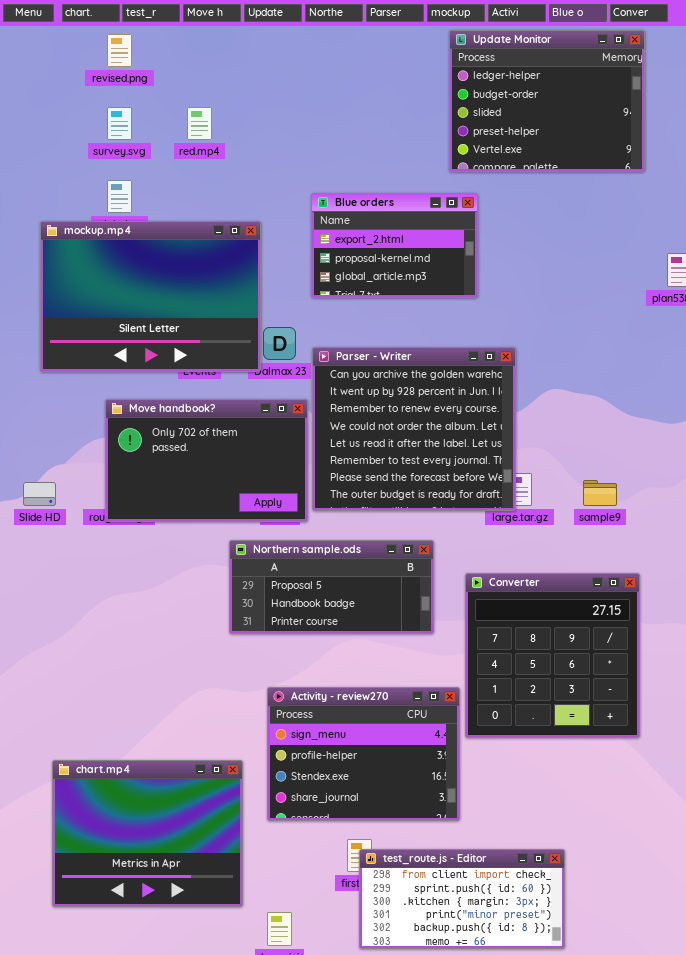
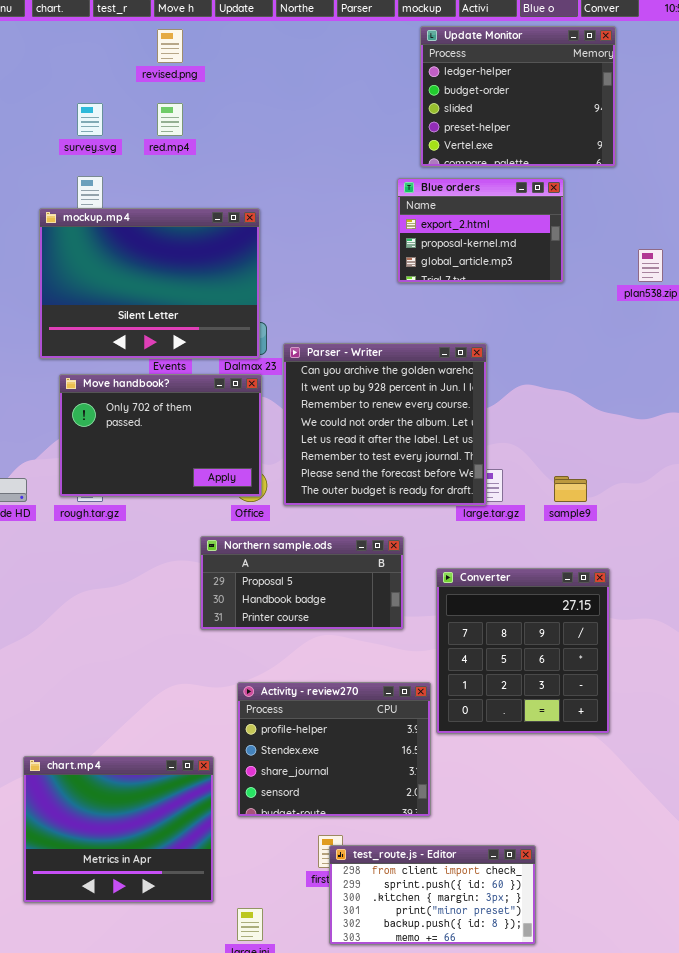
revised.png: [107,34,132,67] -> [157,29,183,63], moved
Blue orders: [311,193,478,298] -> [397,178,564,283], moved
mockup.mp4: [40,221,261,372] -> [39,208,260,359], moved
Move handbook?: [105,399,308,522] -> [59,374,262,497], moved
Activity - review270: [267,687,460,821] -> [237,682,431,817], scrolled down 1 row

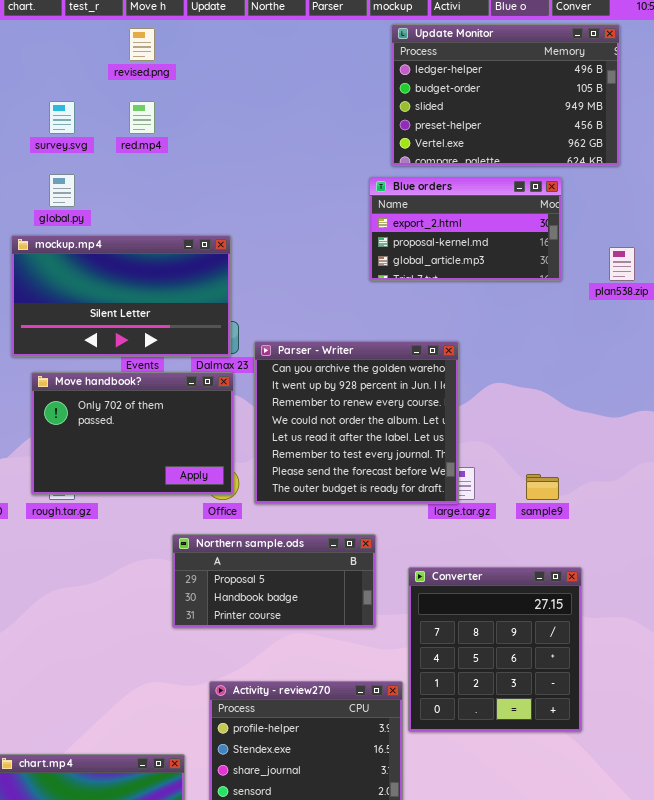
Update Monitor: [420,26,616,167] -> [391,24,620,166], resized
Blue orders: [397,178,564,283] -> [369,177,562,281], resized
mockup.mp4: [39,208,260,359] -> [11,235,231,357], resized

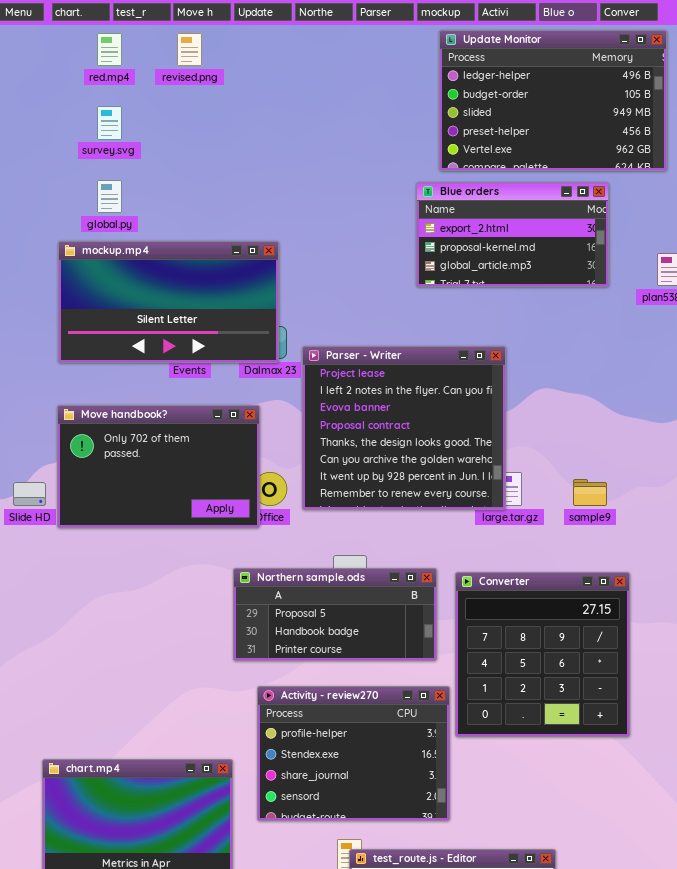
red.mp4: [129,101,155,134] -> [97,33,122,66], moved
Parser - Writer: [254,341,459,504] -> [302,346,506,510], scrolled up 5 rows
Move handbook?: [31,372,234,495] -> [57,405,260,528], moved
Northern sample.ods: [172,534,376,628] -> [233,568,437,661], moved

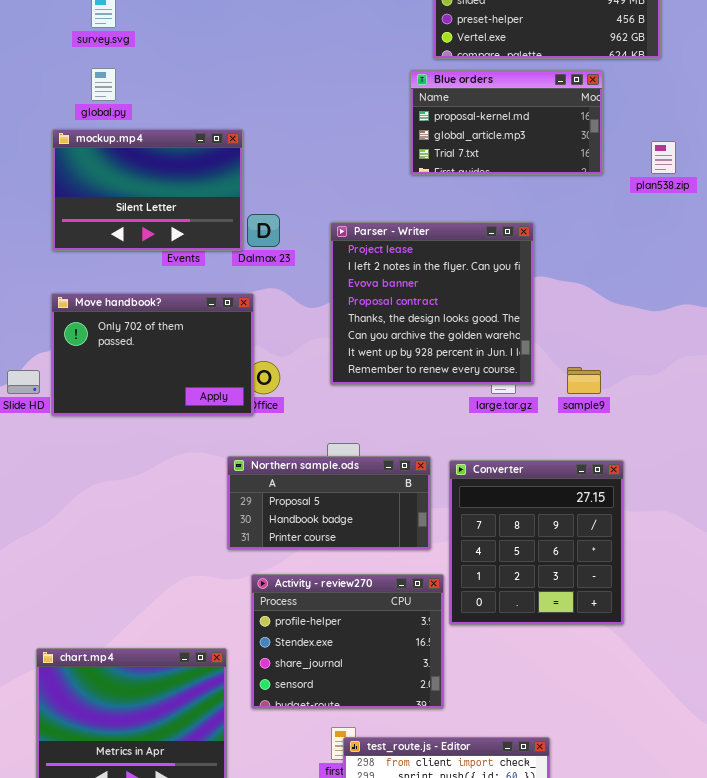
Blue orders: [416,182,609,287] -> [410,70,603,175], scrolled down 1 row
mockup.mp4: [58,241,279,363] -> [52,129,243,251], resized
Parser - Writer: [302,346,506,510] -> [330,222,534,385], moved

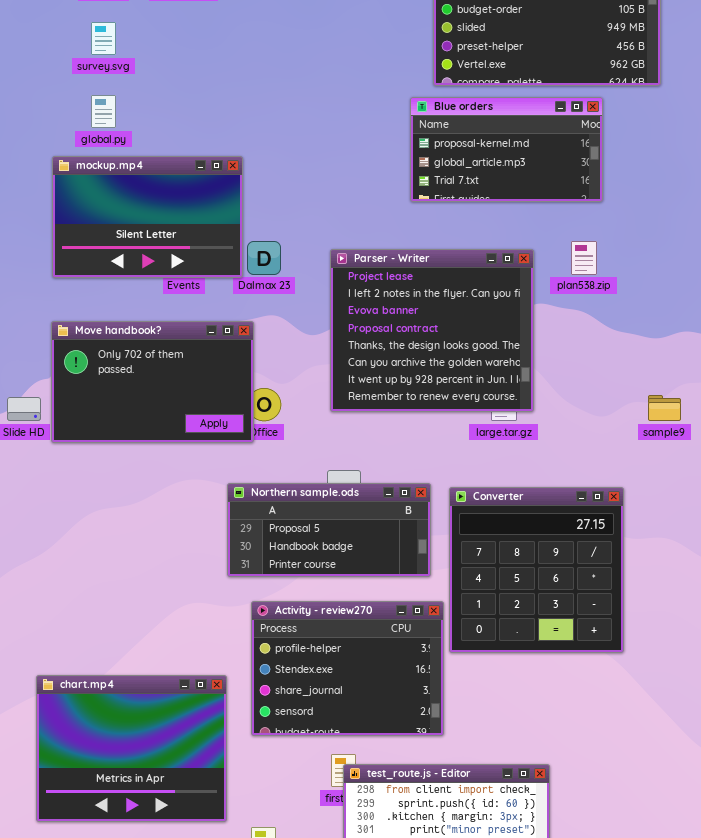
plan538.zip: [651,141,676,174] -> [571,241,597,275], moved
sample9: [567,367,601,394] -> [648,395,681,421], moved

